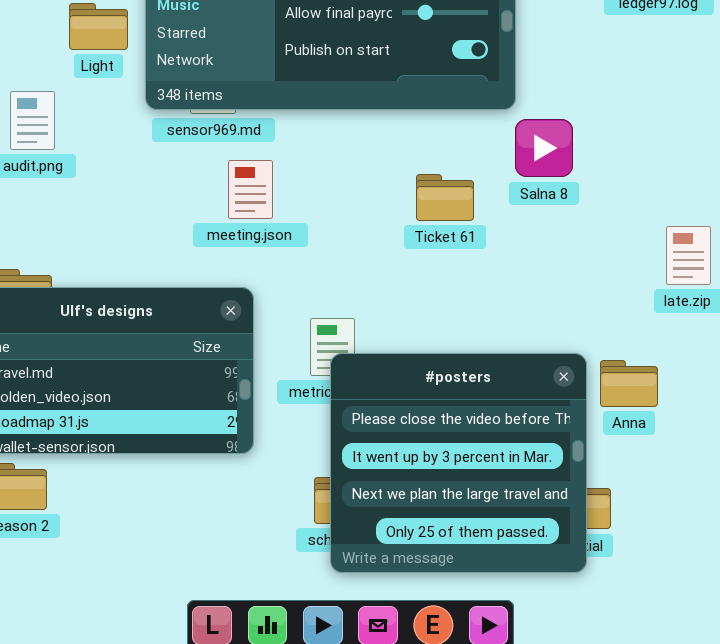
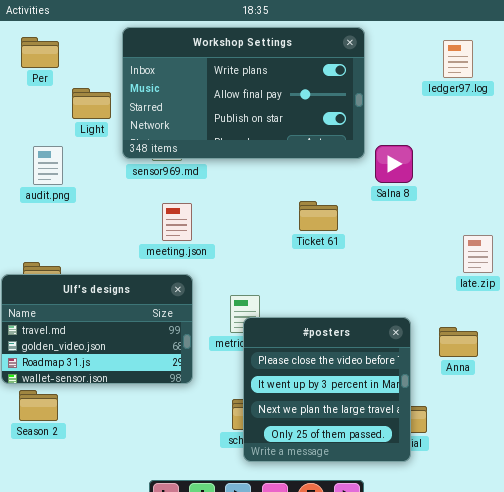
Salna 8: [515,119,573,177] -> [375,145,413,183], moved
meeting.json: [228,160,273,219] -> [162,203,192,241], moved
Anna: [600,360,658,407] -> [439,327,478,357], moved

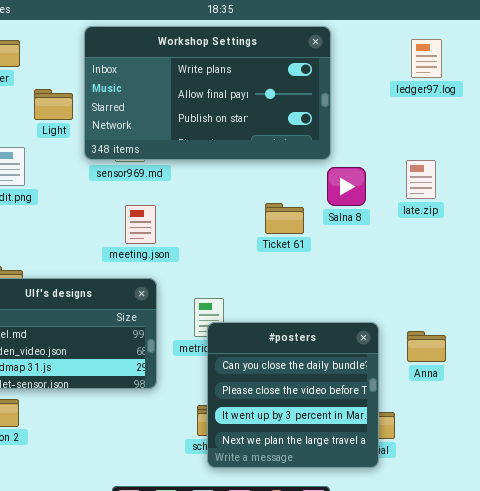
Salna 8: [375,145,413,183] -> [327,167,366,206], moved
late.zip: [463,235,493,273] -> [406,160,436,199], moved
#posters: [243,317,411,462] -> [207,322,379,468], scrolled up 1 row

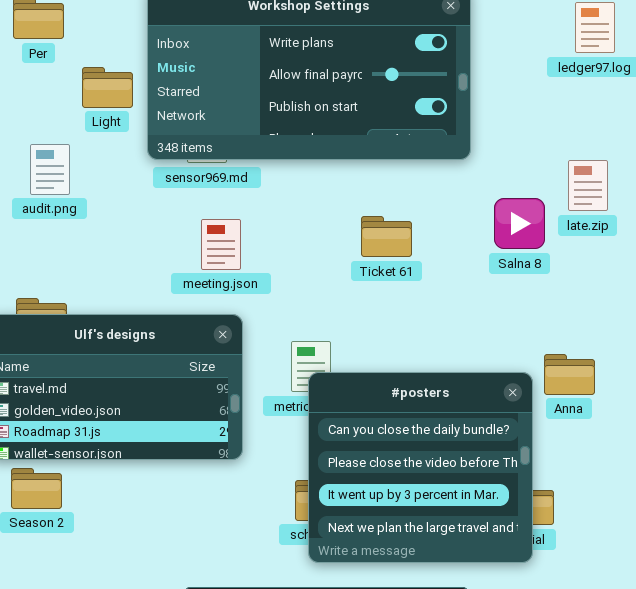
Salna 8: [327,167,366,206] -> [494,198,545,249], moved
Ticket 61: [265,203,304,234] -> [361,216,412,257], moved
Anna: [407,331,446,362] -> [544,354,595,395], moved

